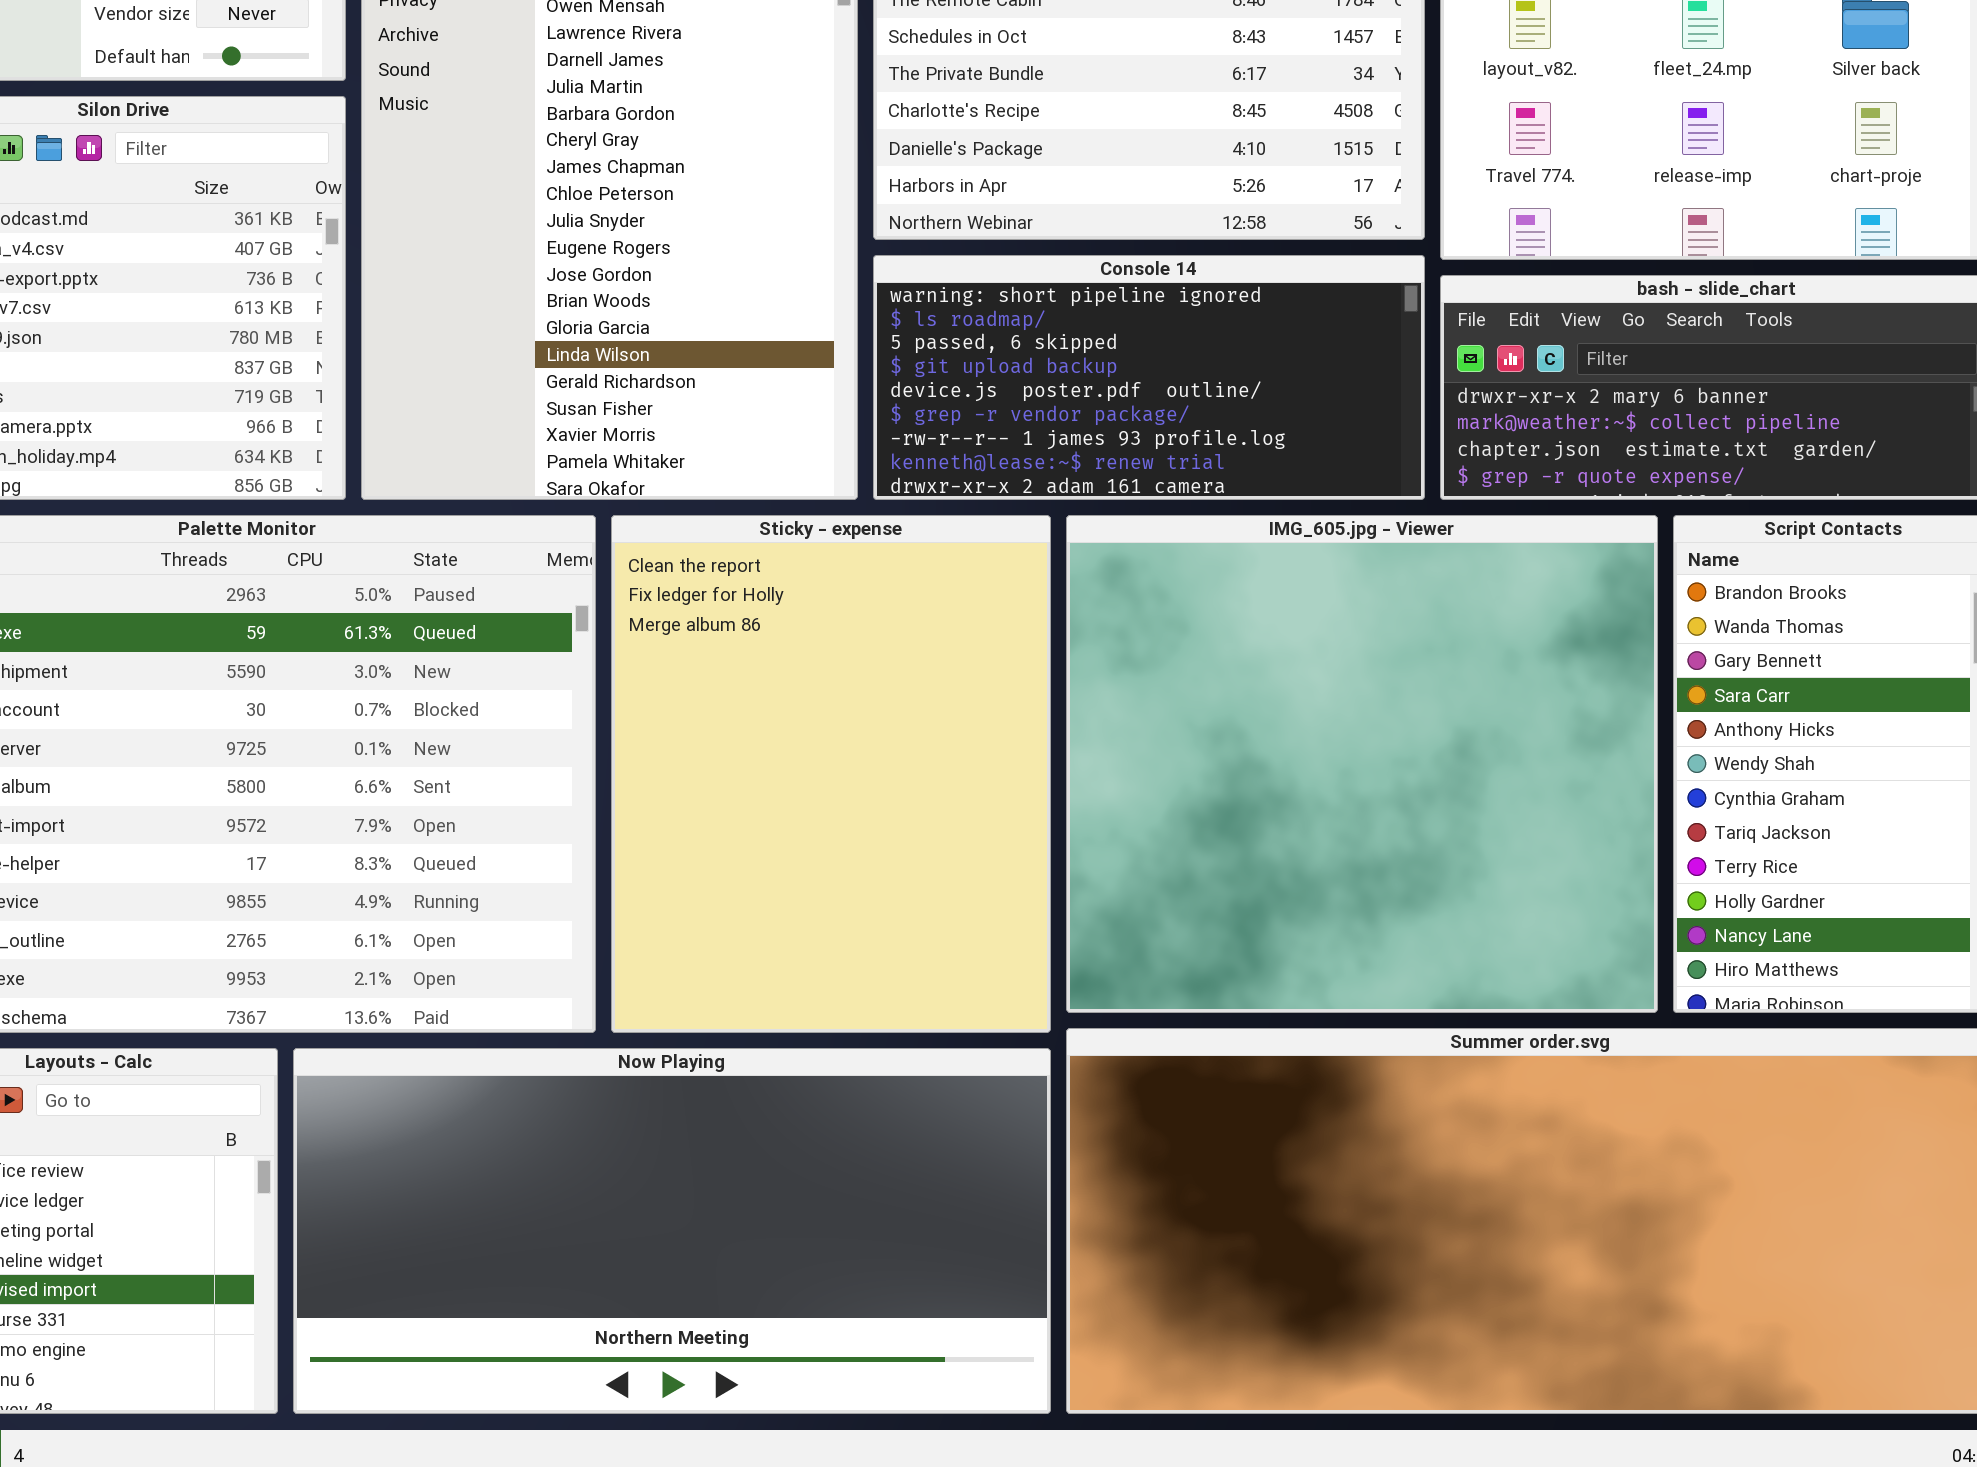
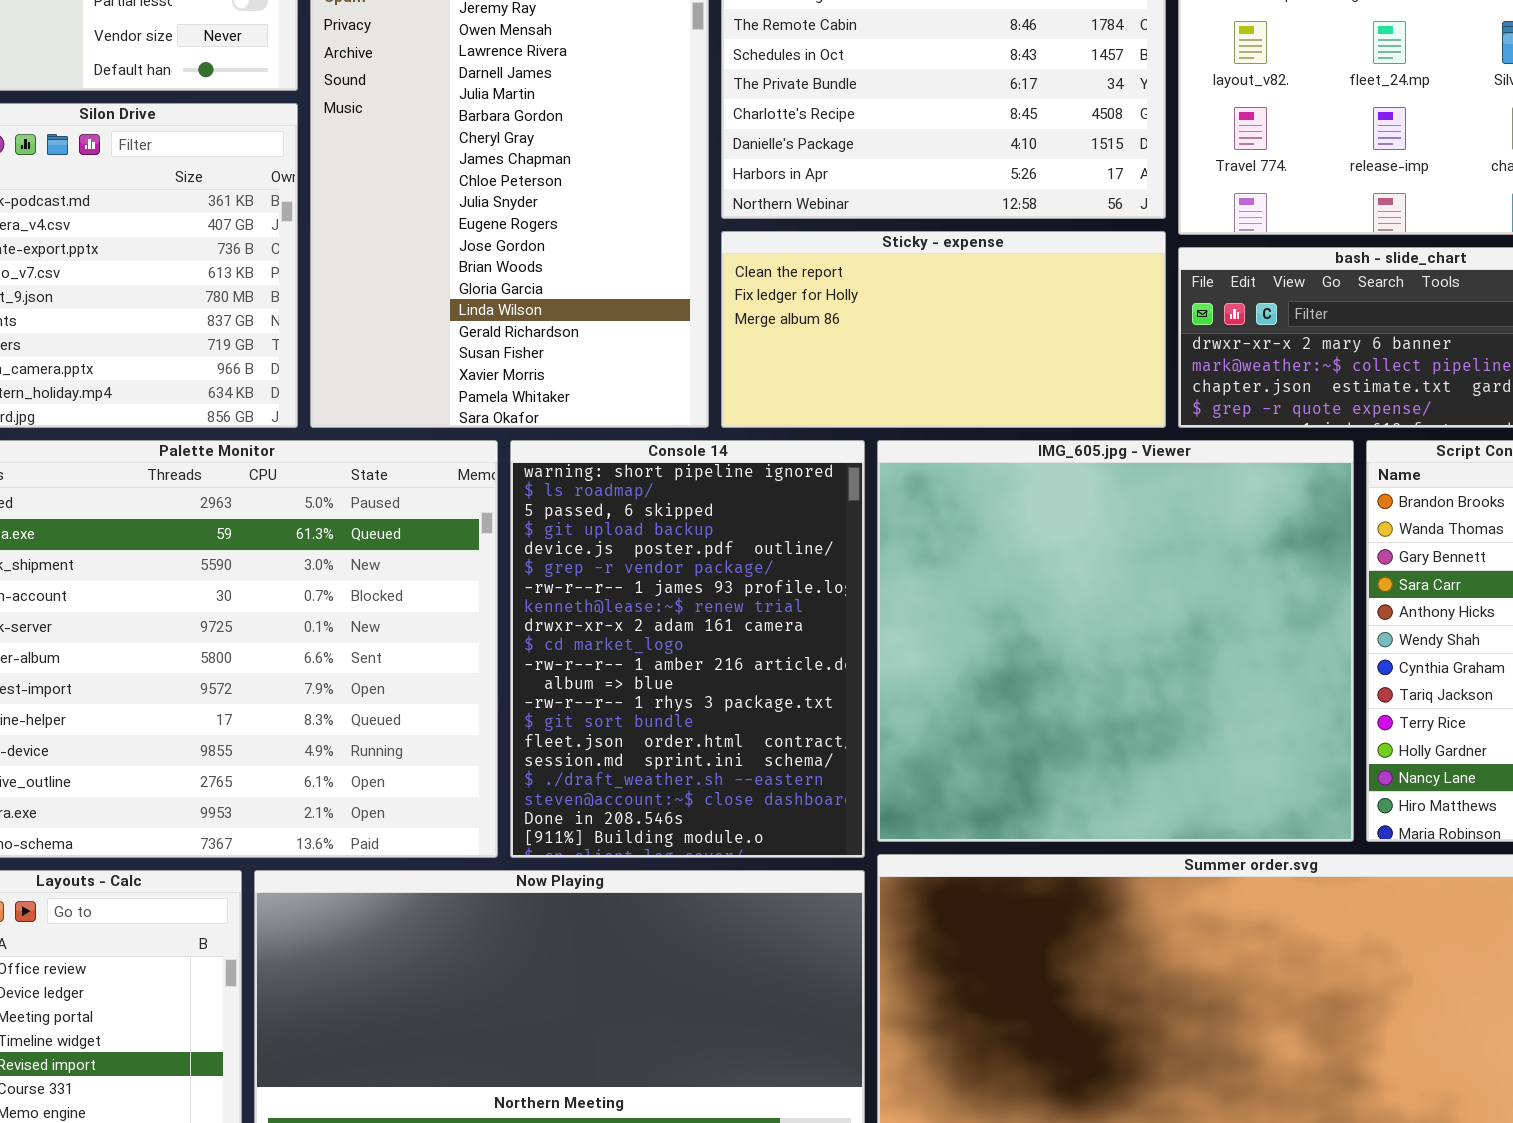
Console 14: [873,255,1425,500] -> [510,440,865,858], moved, resized
Sticky - expense: [611,515,1051,1033] -> [721,231,1166,428], moved, resized

